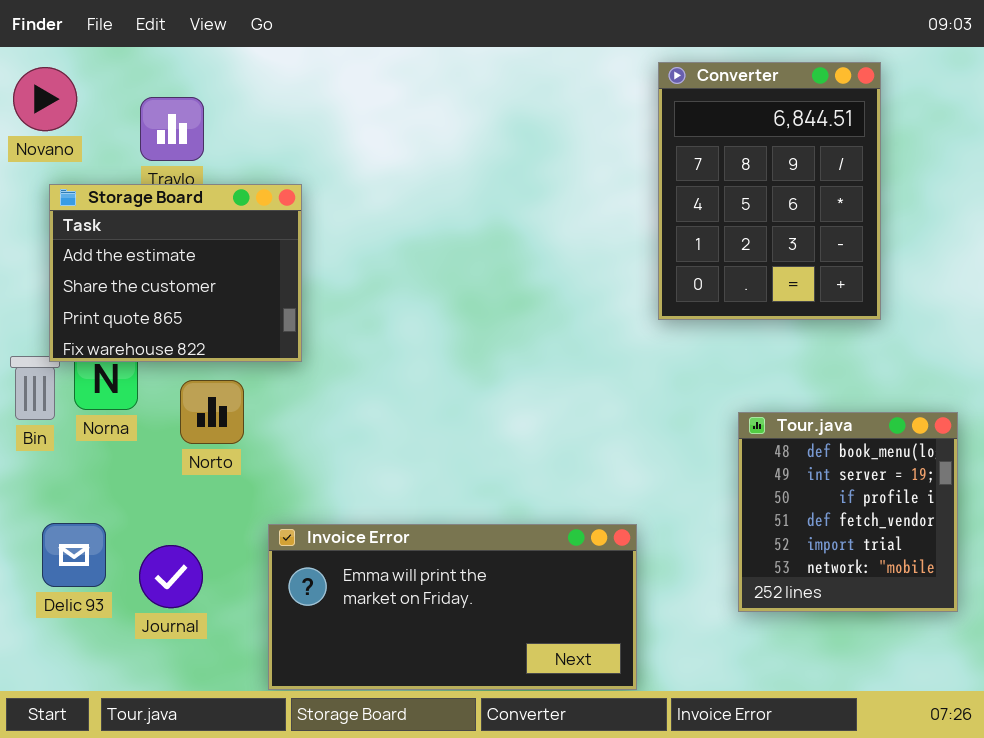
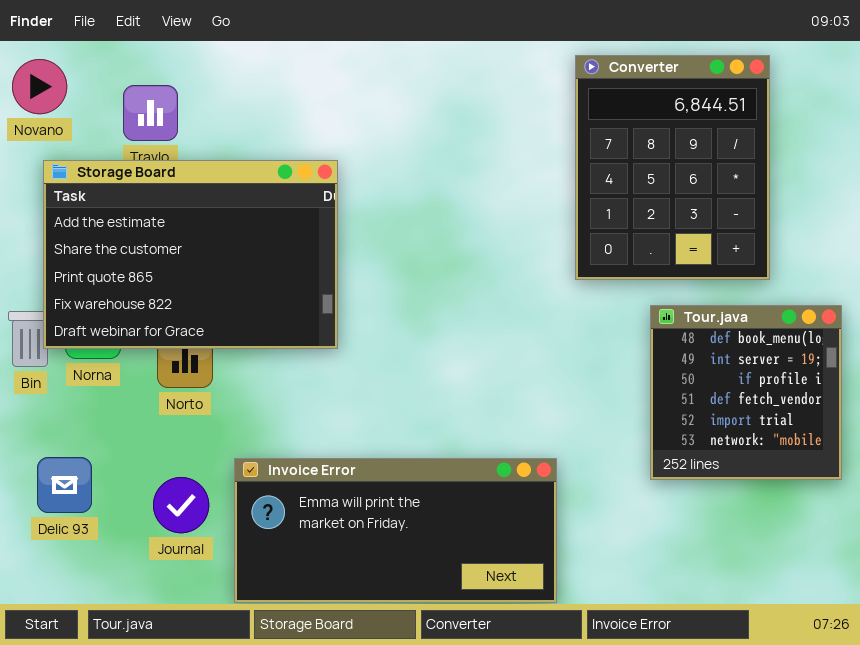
Storage Board: [49,184,302,362] -> [43,160,338,349], resized
Tour.java: [738,412,958,612] -> [650,305,842,480], moved
Journal: [139,545,203,608] -> [153,477,209,533], moved

